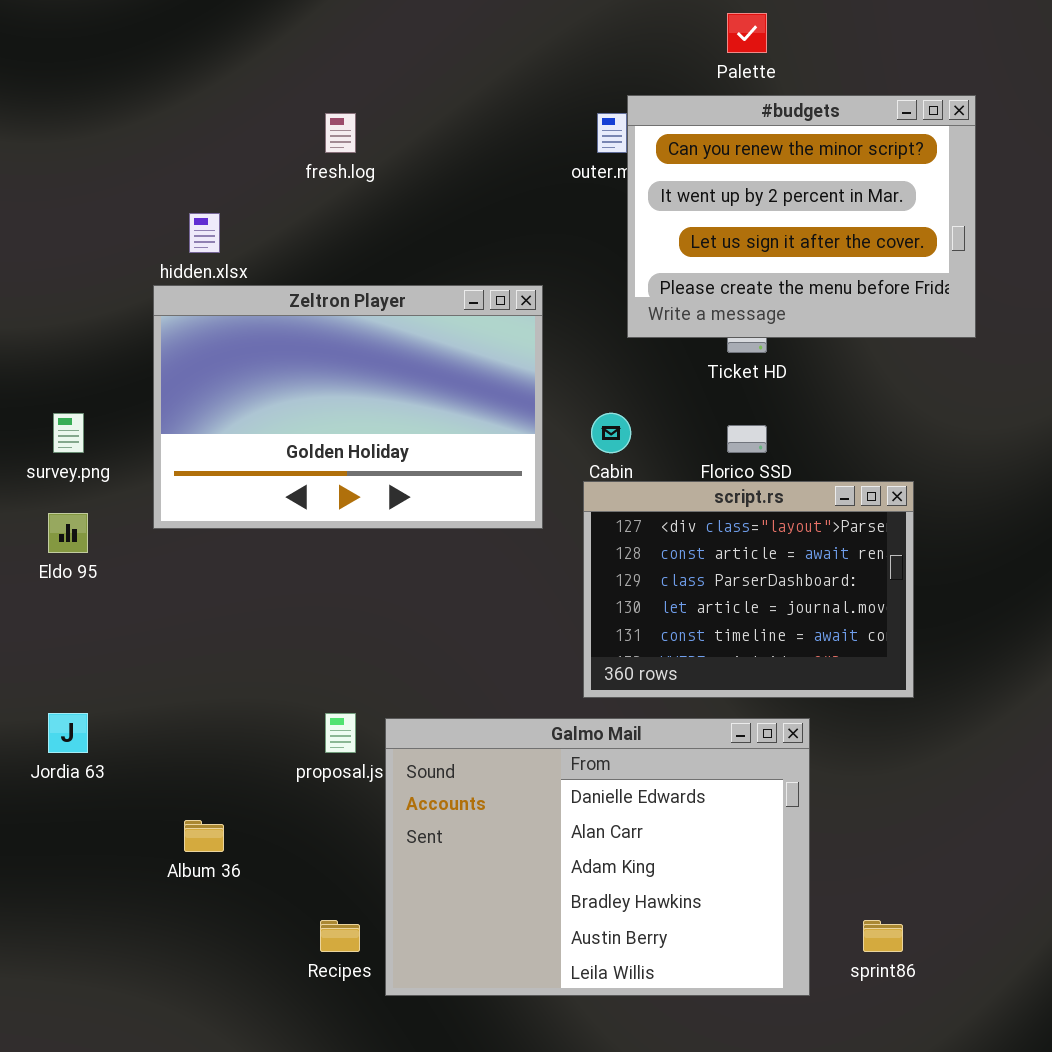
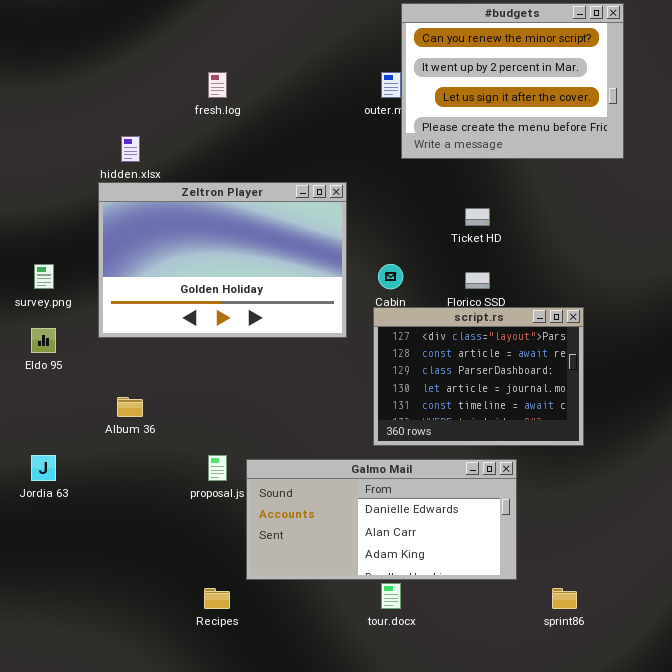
#budgets: [627,95,976,338] -> [401,3,624,159], moved
Galmo Mail: [385,718,810,996] -> [246,459,517,580], resized
Album 36: [184,820,224,852] -> [117,397,143,417], moved

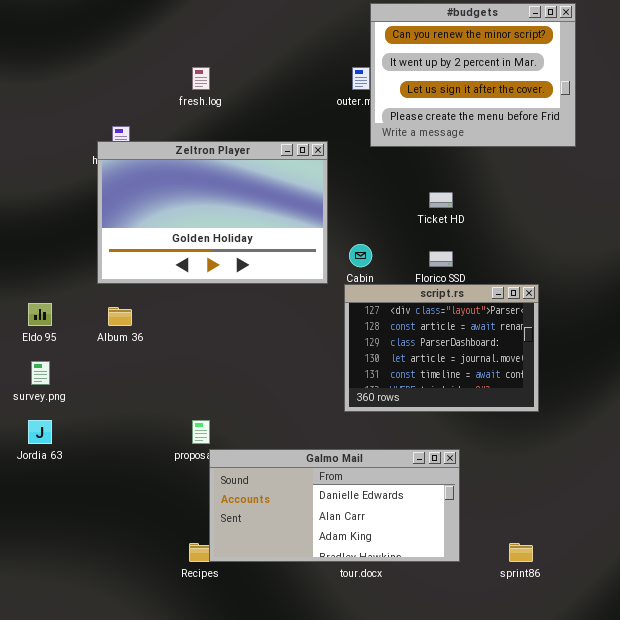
Zeltron Player: [98,182,347,338] -> [97,141,328,284], moved
survey.png: [34,264,54,289] -> [31,361,50,385], moved
Album 36: [117,397,143,417] -> [108,307,132,326], moved
Galmo Mail: [246,459,517,580] -> [209,449,460,562], moved

